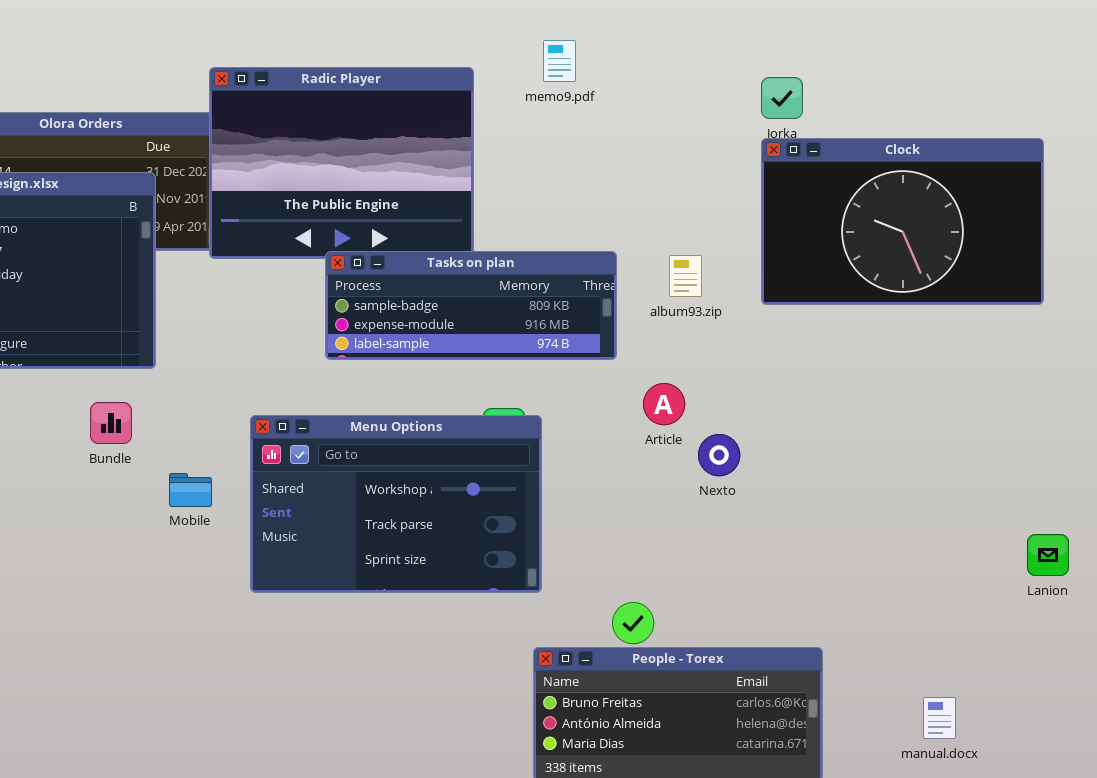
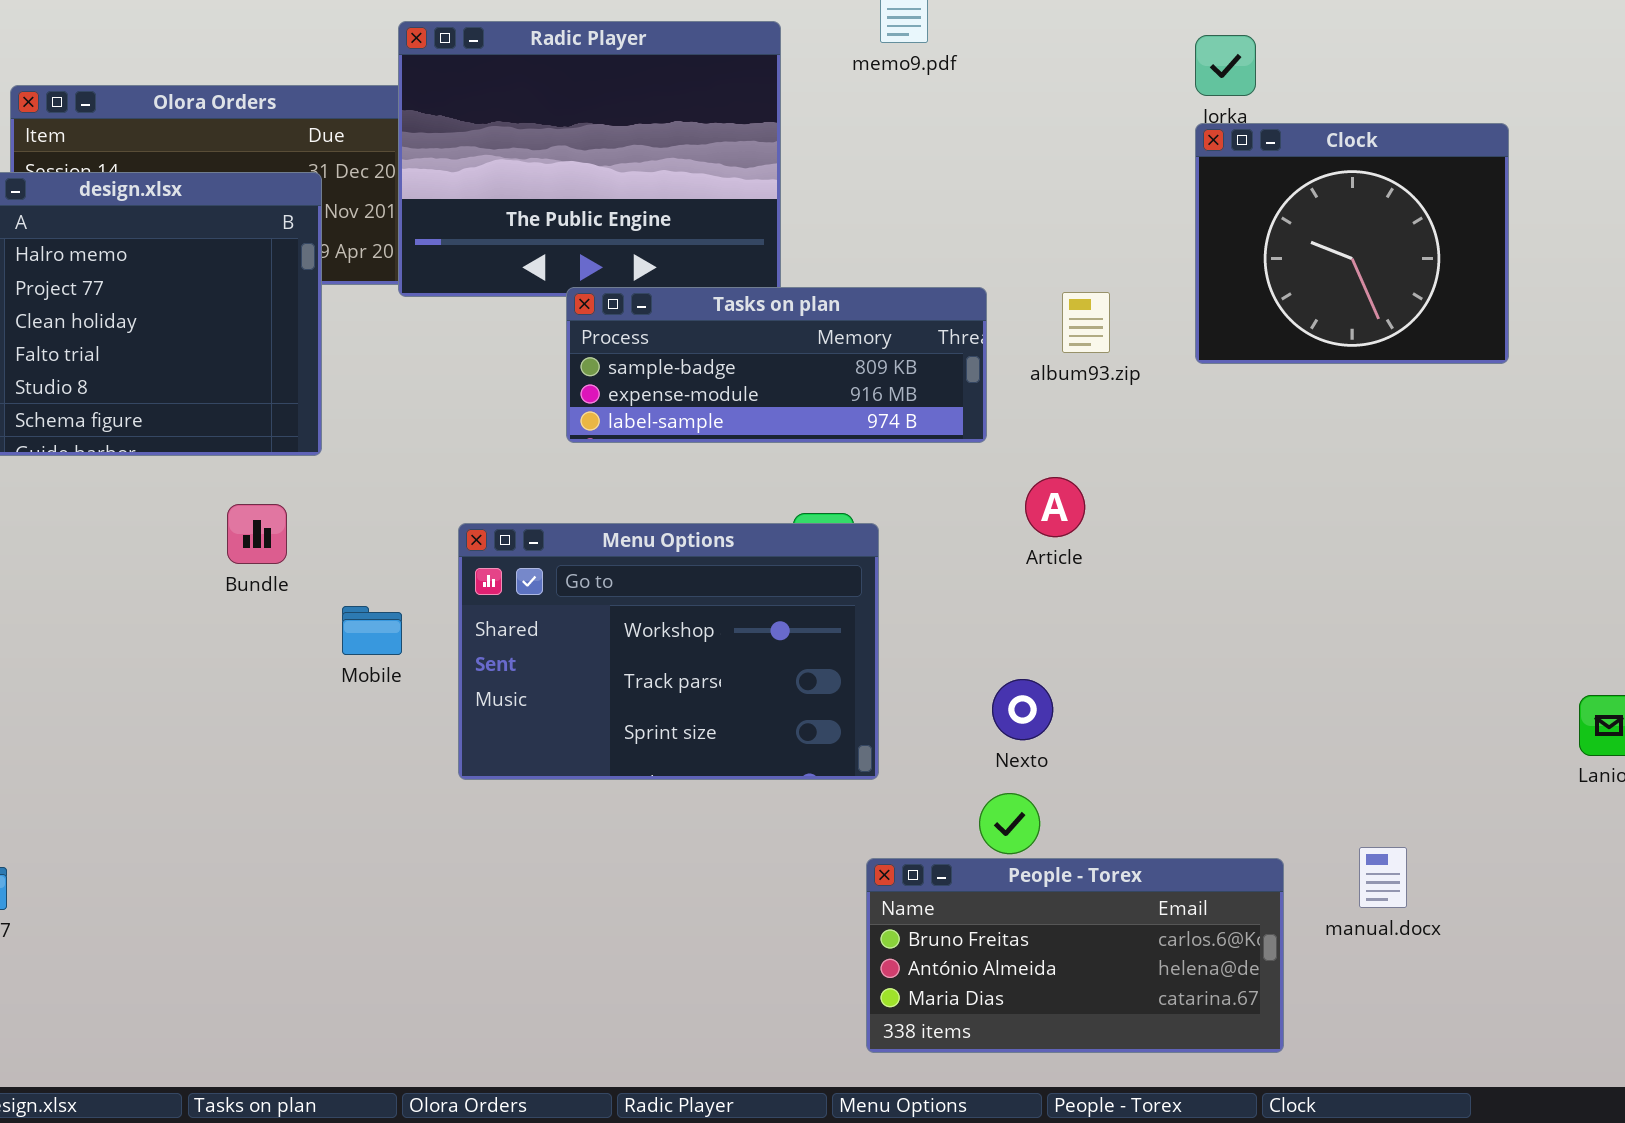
Clock: [761,138,1044,305] -> [1195,123,1509,364], resized
Nexto: [698,434,740,476] -> [992,679,1053,740], moved
manual.docx: [923,697,956,739] -> [1359,847,1407,908], moved

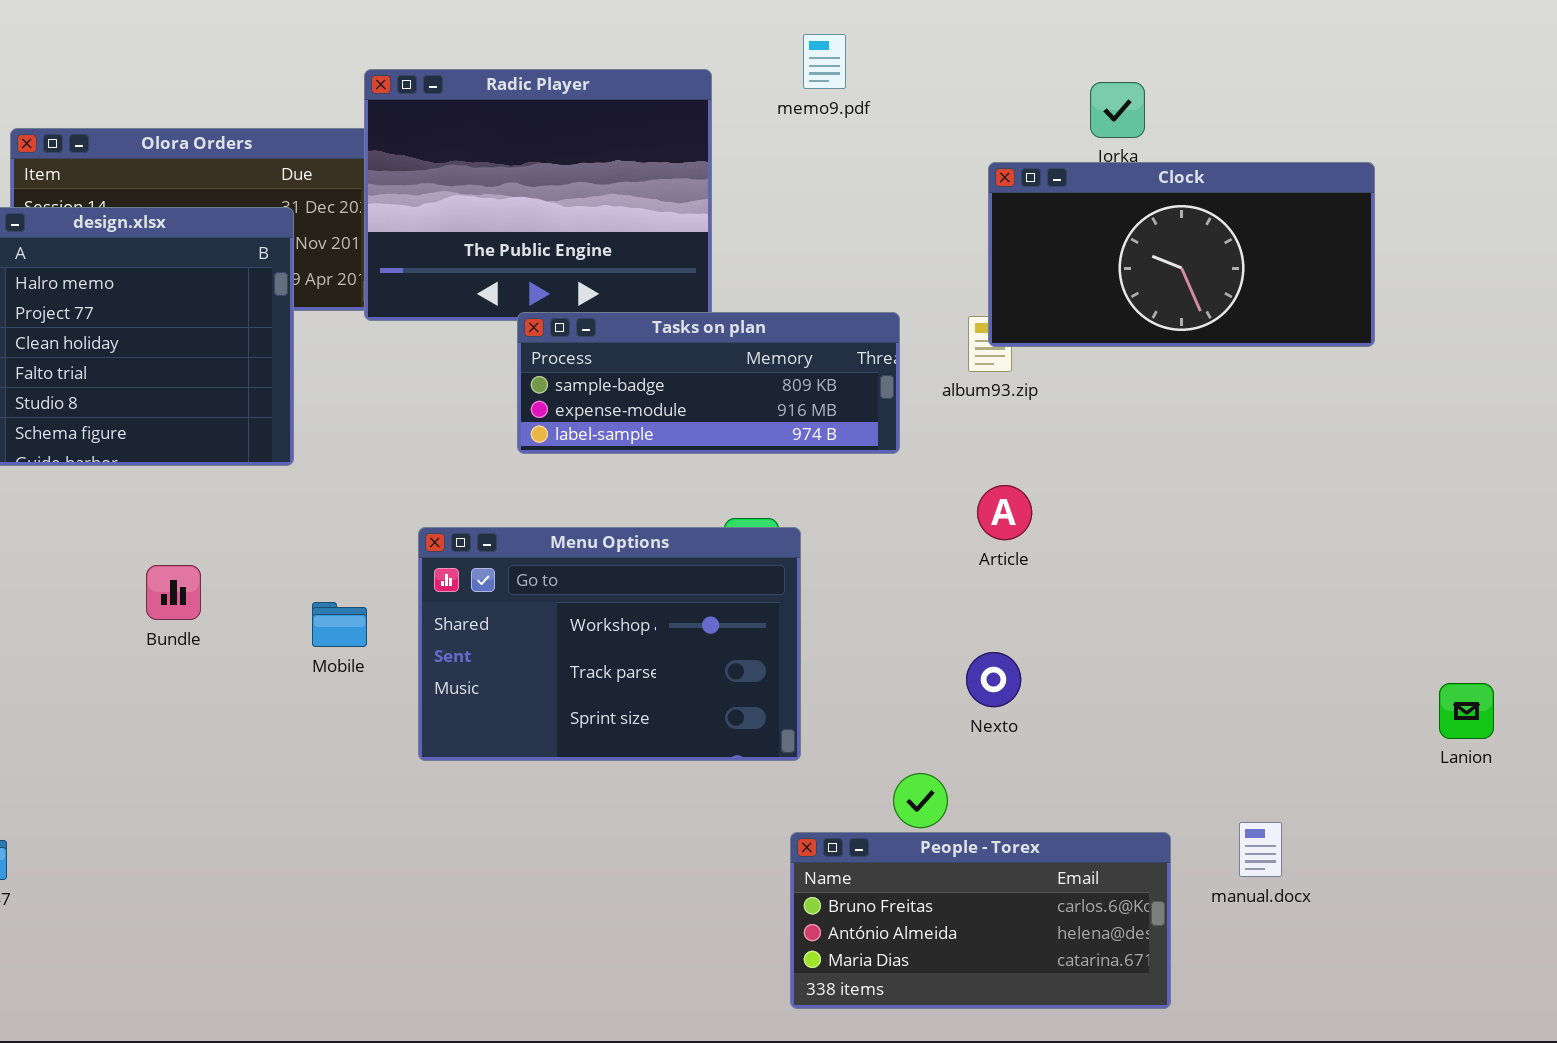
Clock: [1195,123,1509,364] -> [988,162,1375,347], resized
Article: [1025,477,1085,537] -> [977,485,1032,540], moved
Bundle: [227,504,287,564] -> [146,565,201,620], moved
Nexto: [992,679,1053,740] -> [966,652,1021,707], moved

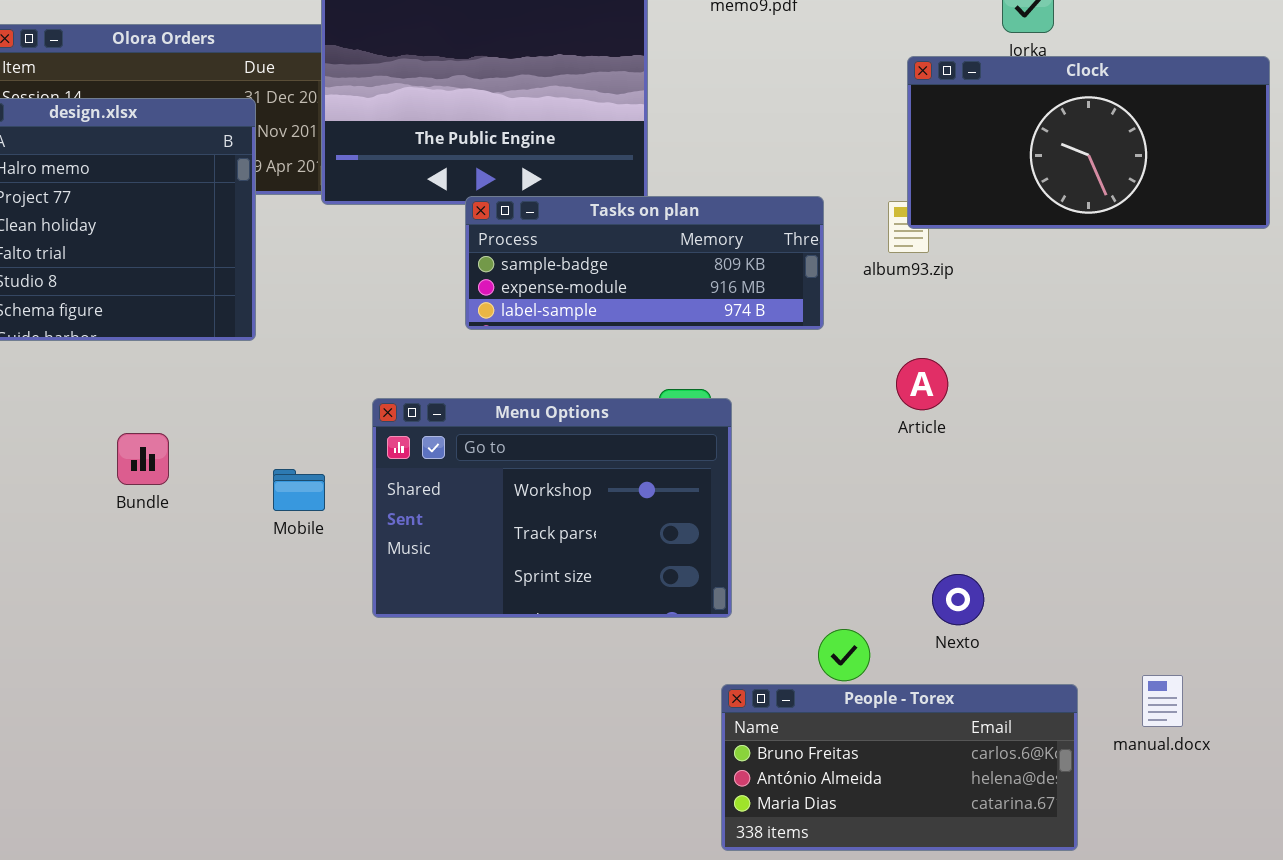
Nexto: [966,652,1021,707] -> [932,574,984,625], moved

